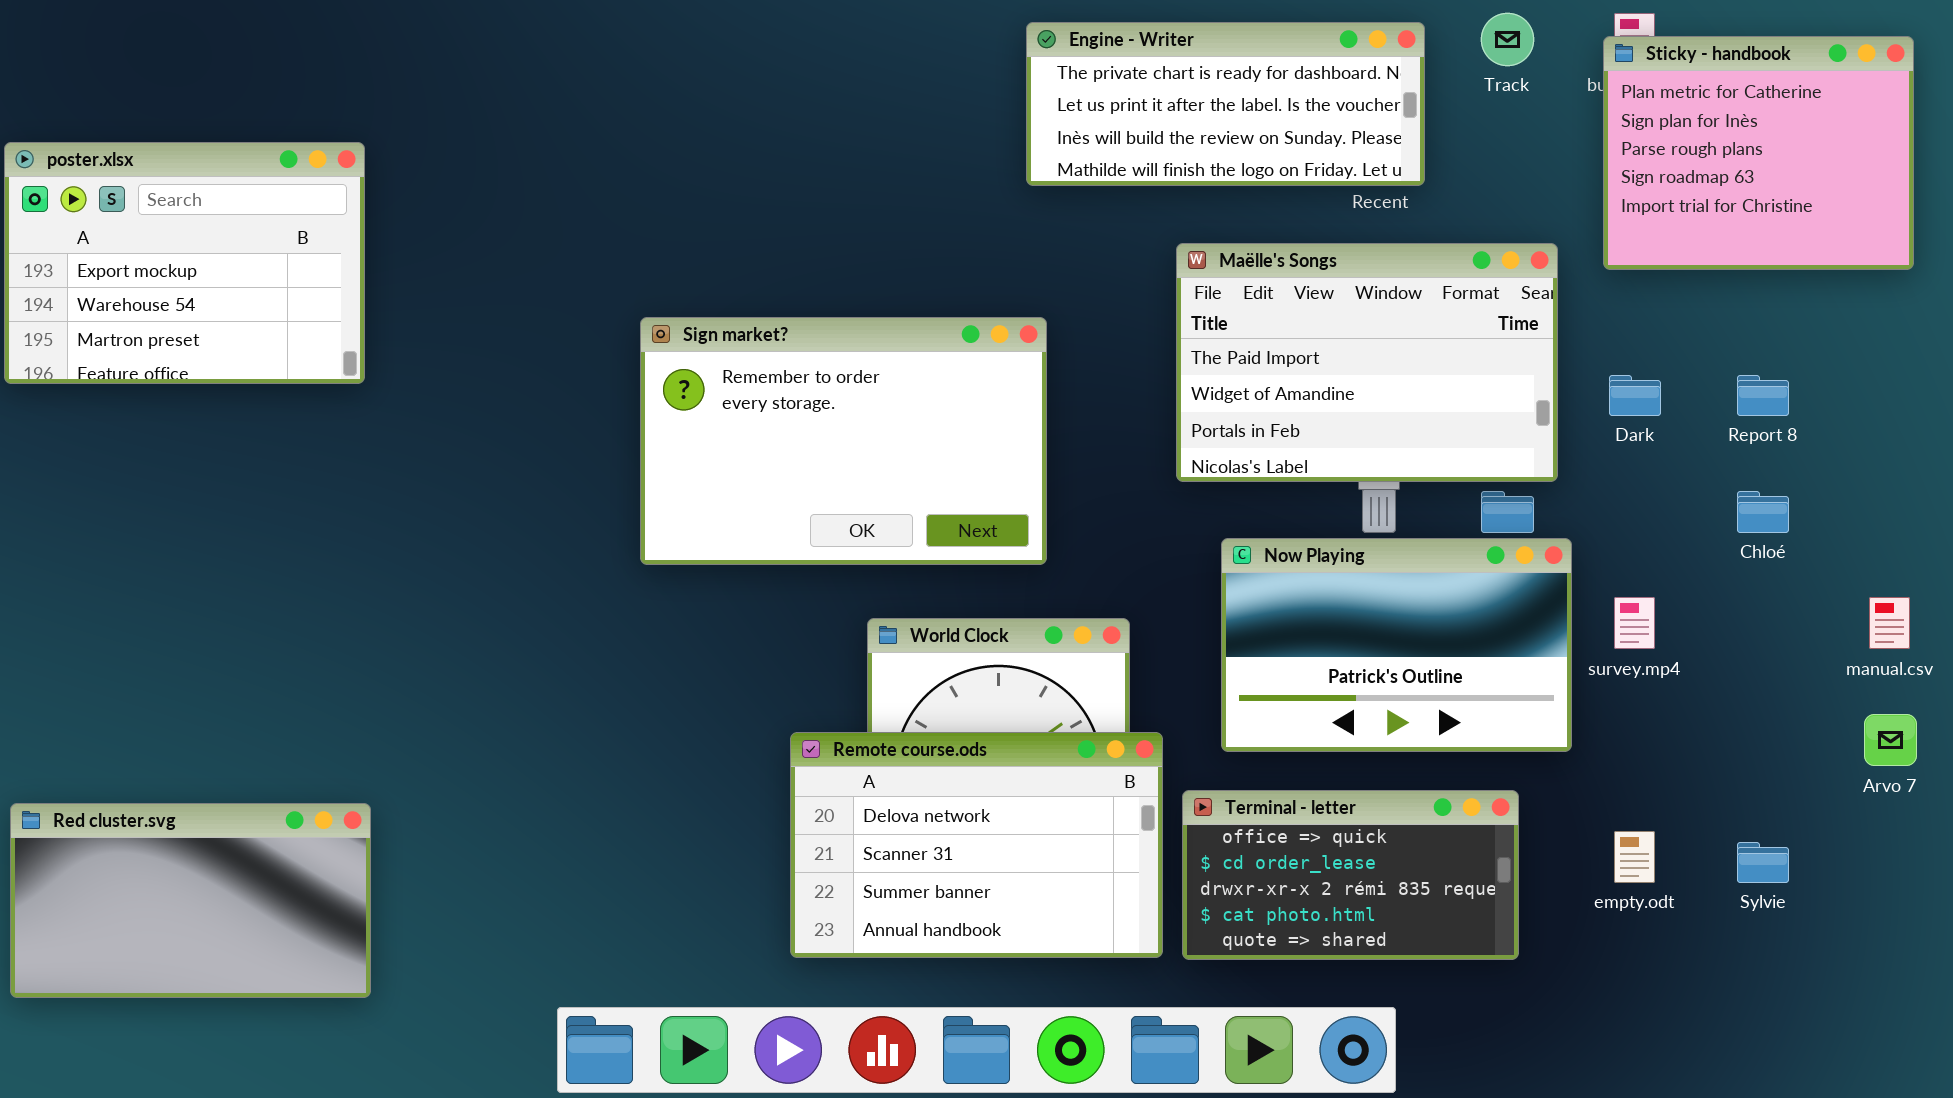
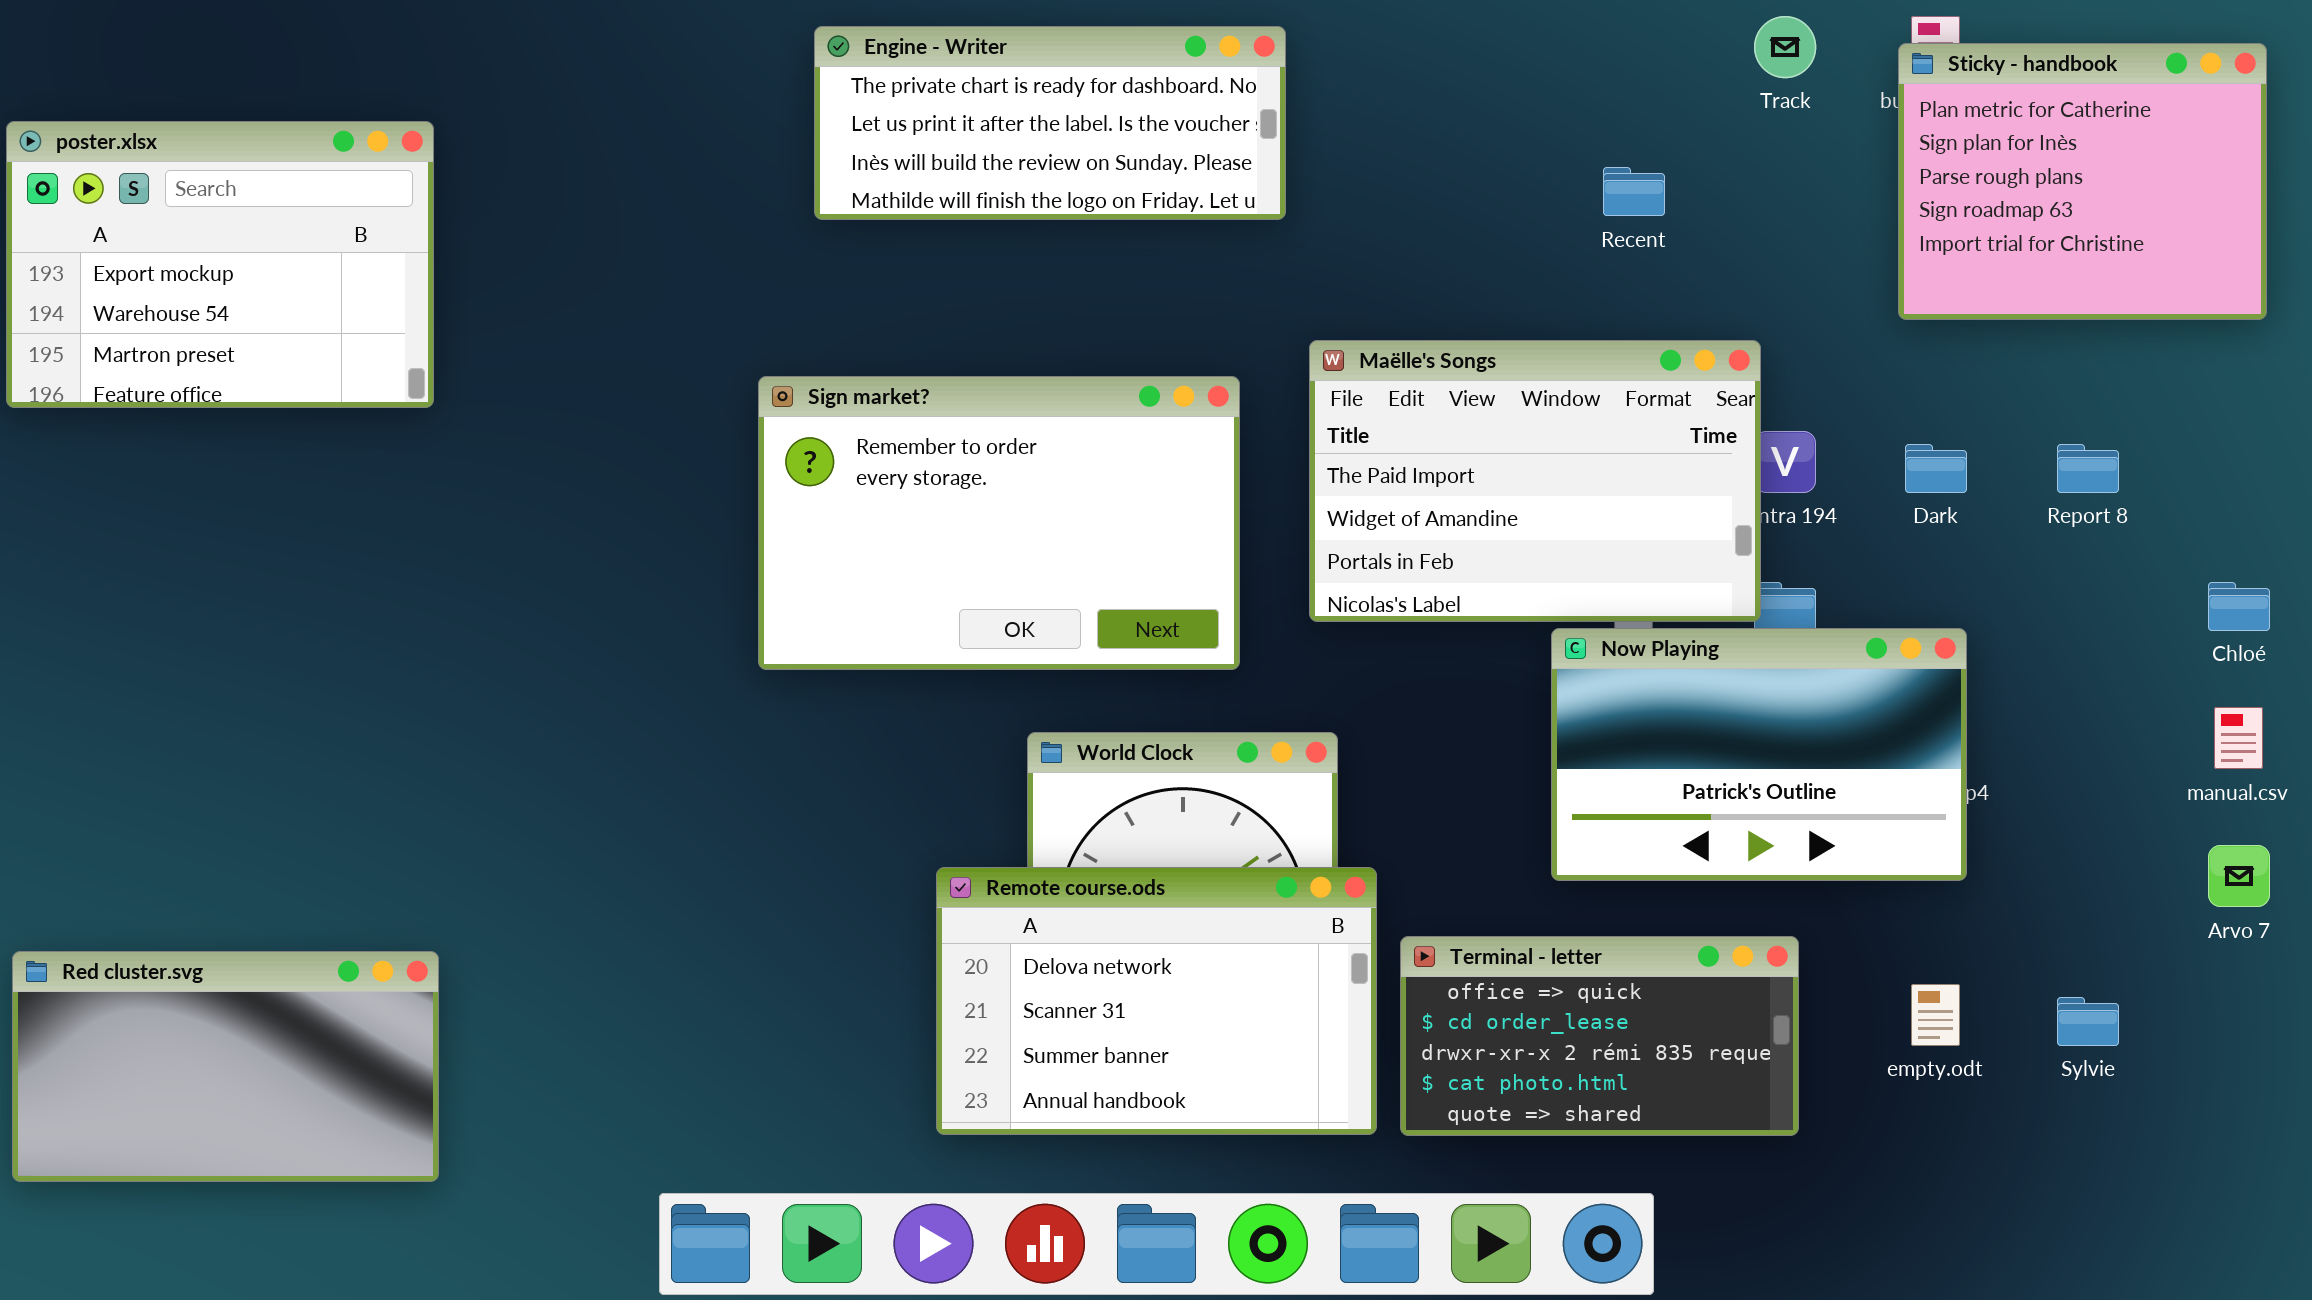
Engine - Writer: [1026,22,1425,186] -> [814,26,1286,220], moved
poster.xlsx: [4,142,365,384] -> [6,121,434,408], moved
Maëlle's Songs: [1176,243,1558,482] -> [1309,340,1761,622], moved
Chloé: [1737,491,1789,533] -> [2208,582,2270,631], moved
Now Playing: [1221,538,1572,752] -> [1551,628,1967,881], moved

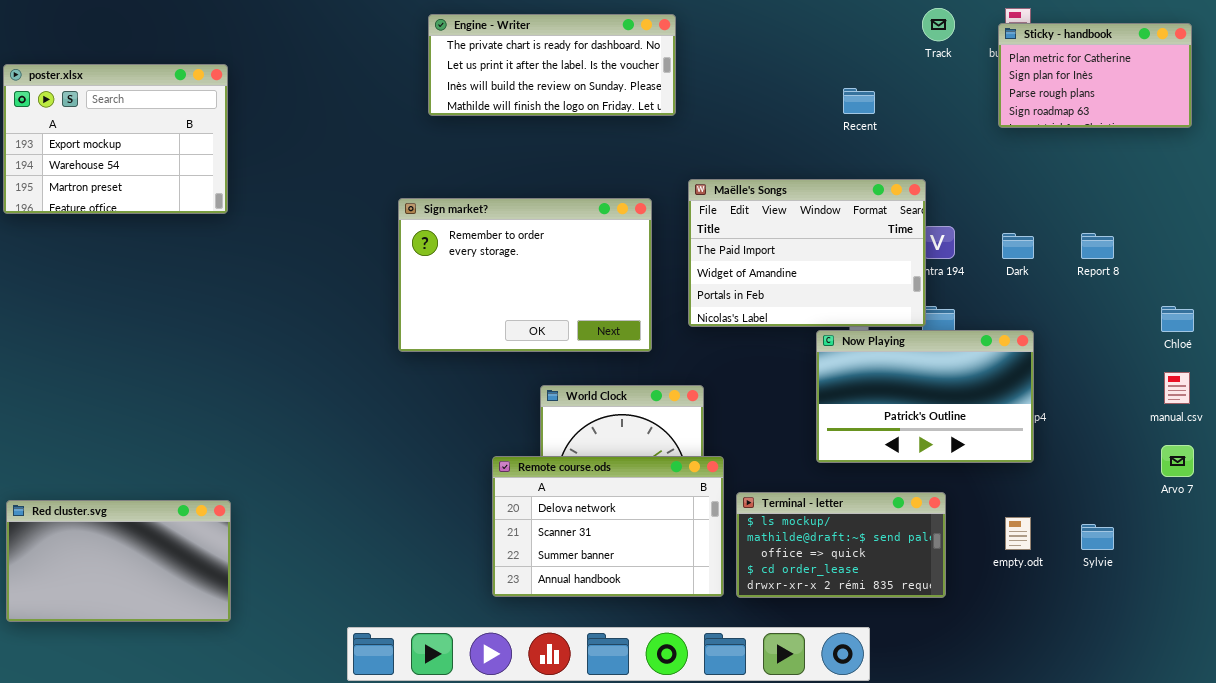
Sticky - handbook: [1898,43,2267,320] -> [998,23,1192,128], resized
Terminal - letter: [1400,936,1799,1136] -> [736,492,946,598], scrolled up 2 rows

